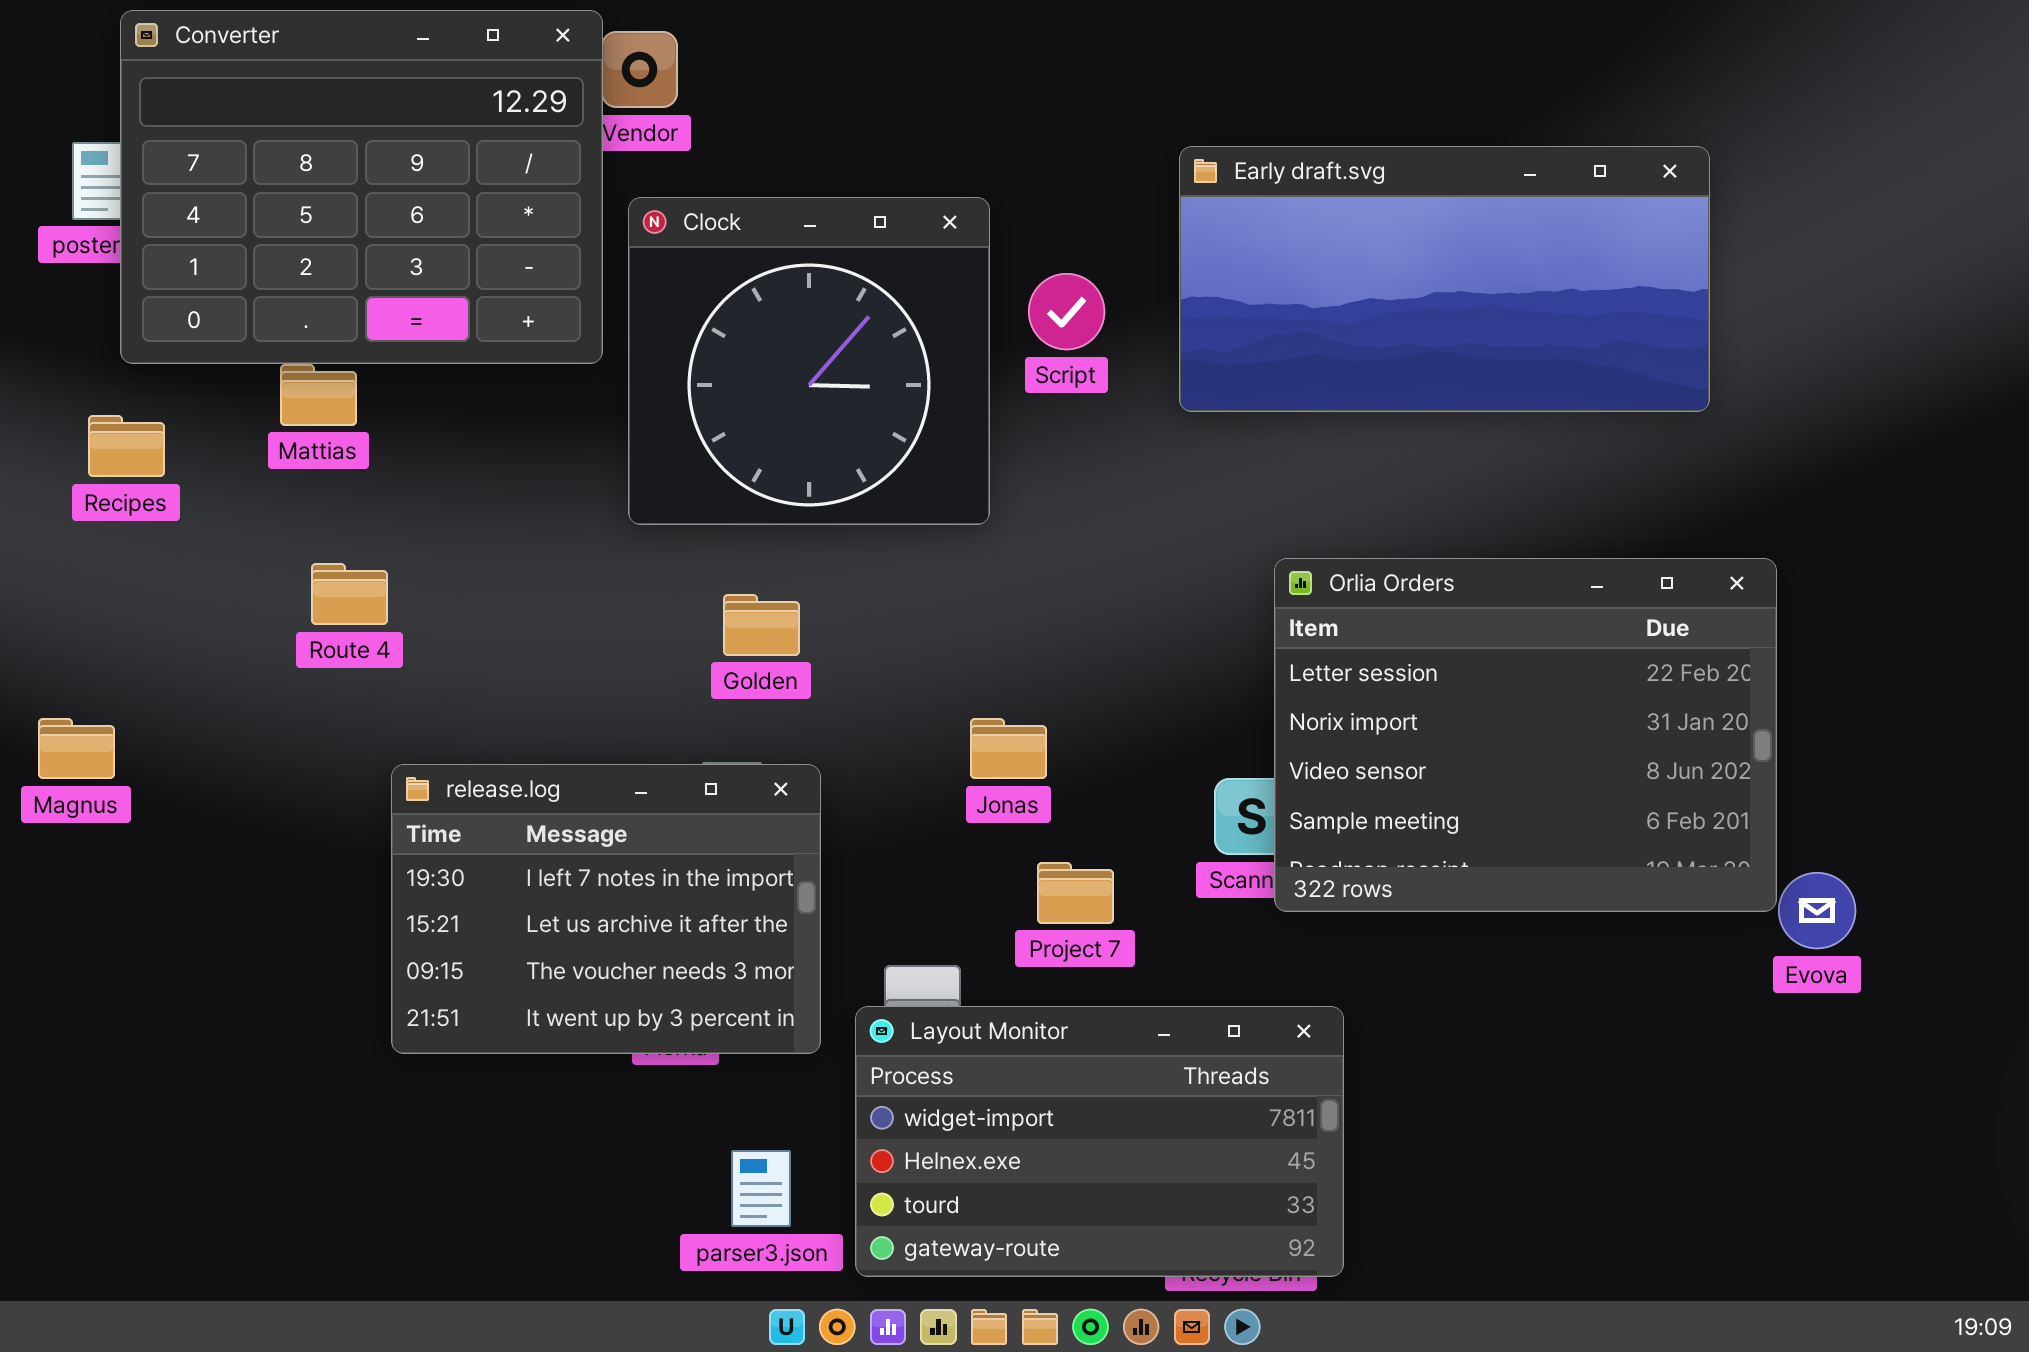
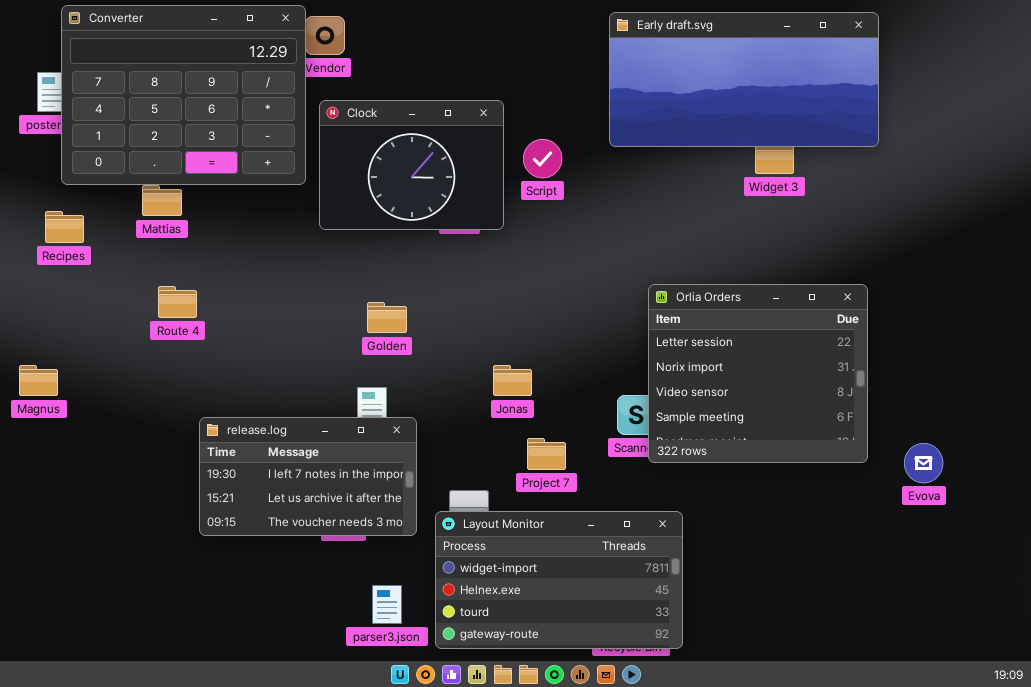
Early draft.svg: [1179,146,1710,412] -> [609,12,879,147], moved
Clock: [628,197,990,525] -> [319,100,504,230], resized
Orlia Orders: [1274,558,1777,912] -> [648,284,868,463], resized
release.log: [391,764,821,1054] -> [199,417,417,536], resized

